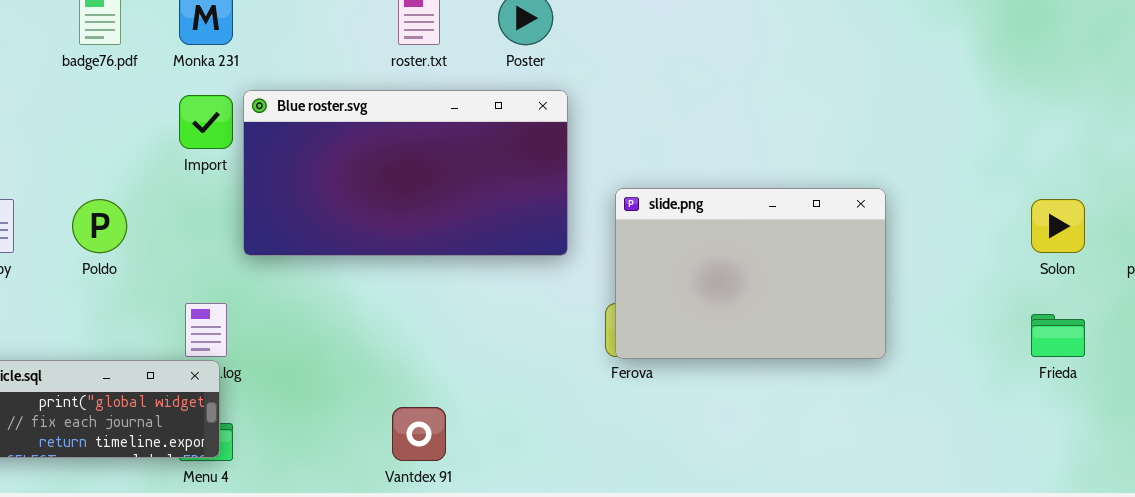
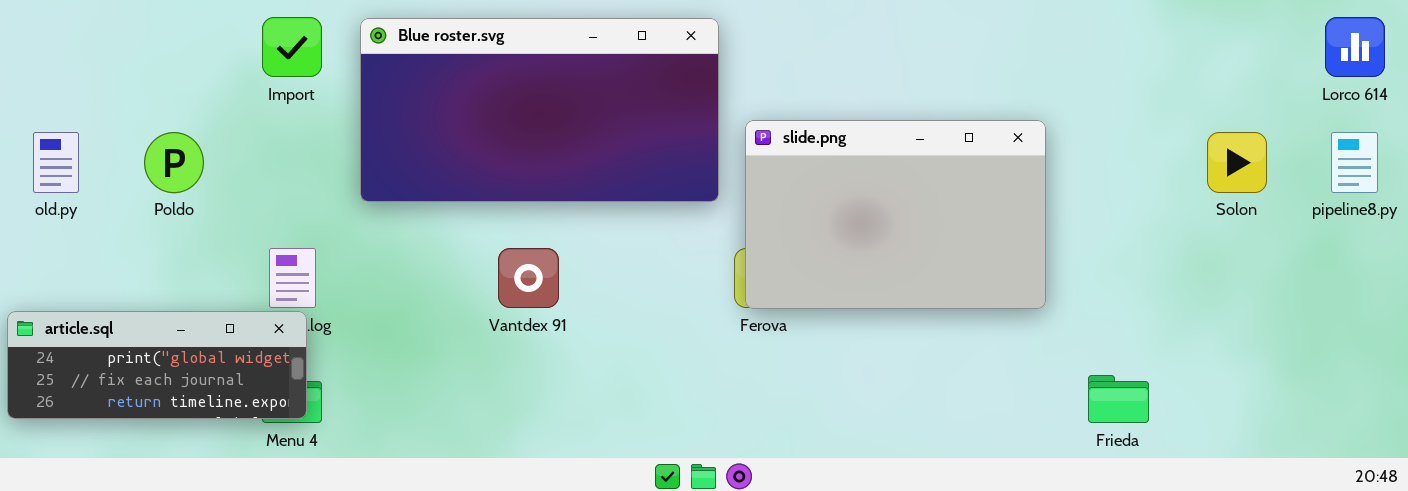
Blue roster.svg: [243,90,568,256] -> [360,18,719,202], moved
Frieda: [1031,314,1085,357] -> [1088,375,1149,423], moved
Vantdex 91: [392,407,446,461] -> [498,248,559,308], moved

